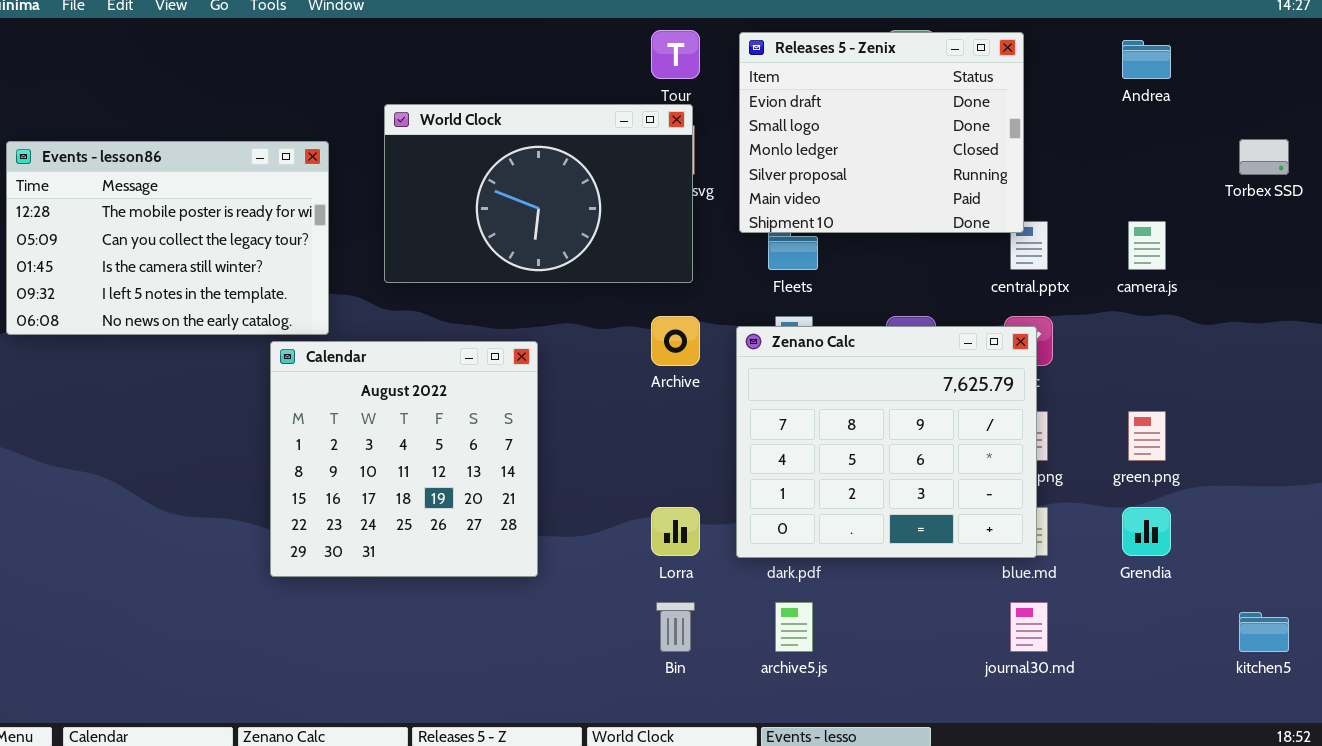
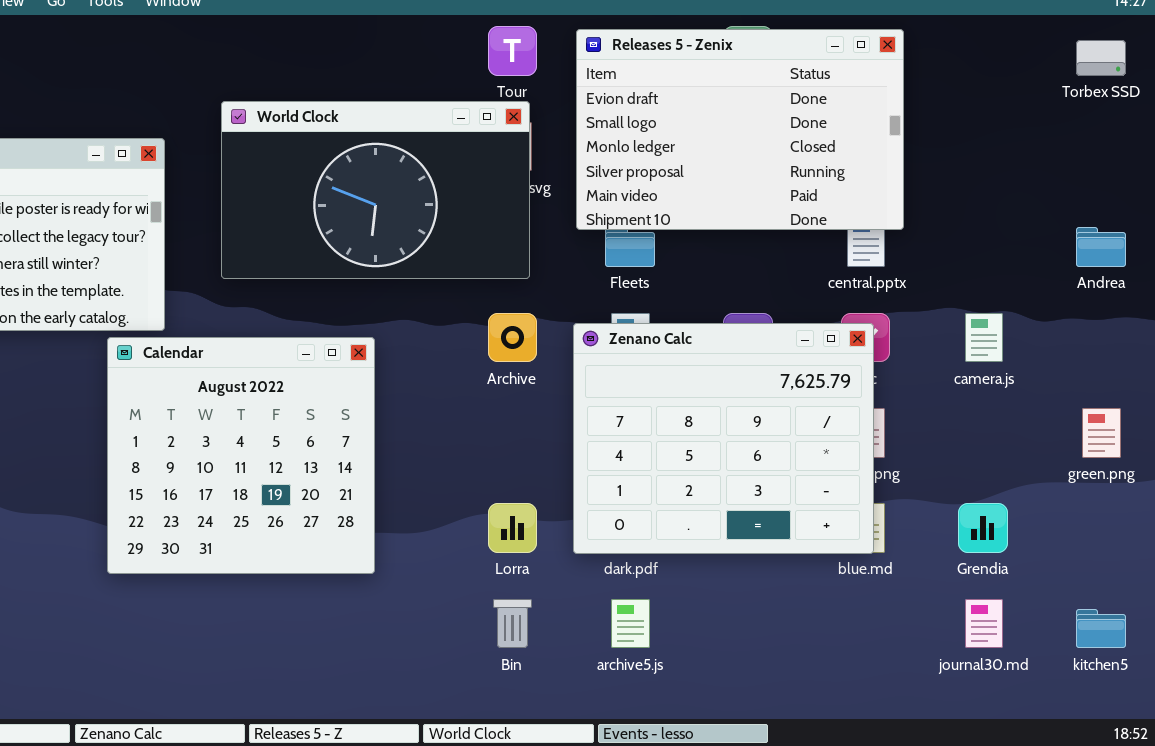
Releases 5 - Zenix: [739,32,1024,233] -> [576,29,904,230], resized
Andrea: [1122,40,1171,79] -> [1076,227,1126,267], moved
Torbex SSD: [1239,139,1289,175] -> [1076,40,1126,76], moved
camera.js: [1128,221,1166,270] -> [965,313,1003,362], moved
green.png: [1128,411,1166,461] -> [1082,408,1121,458], moved
journal30.md: [1010,602,1048,652] -> [965,599,1003,648], moved

